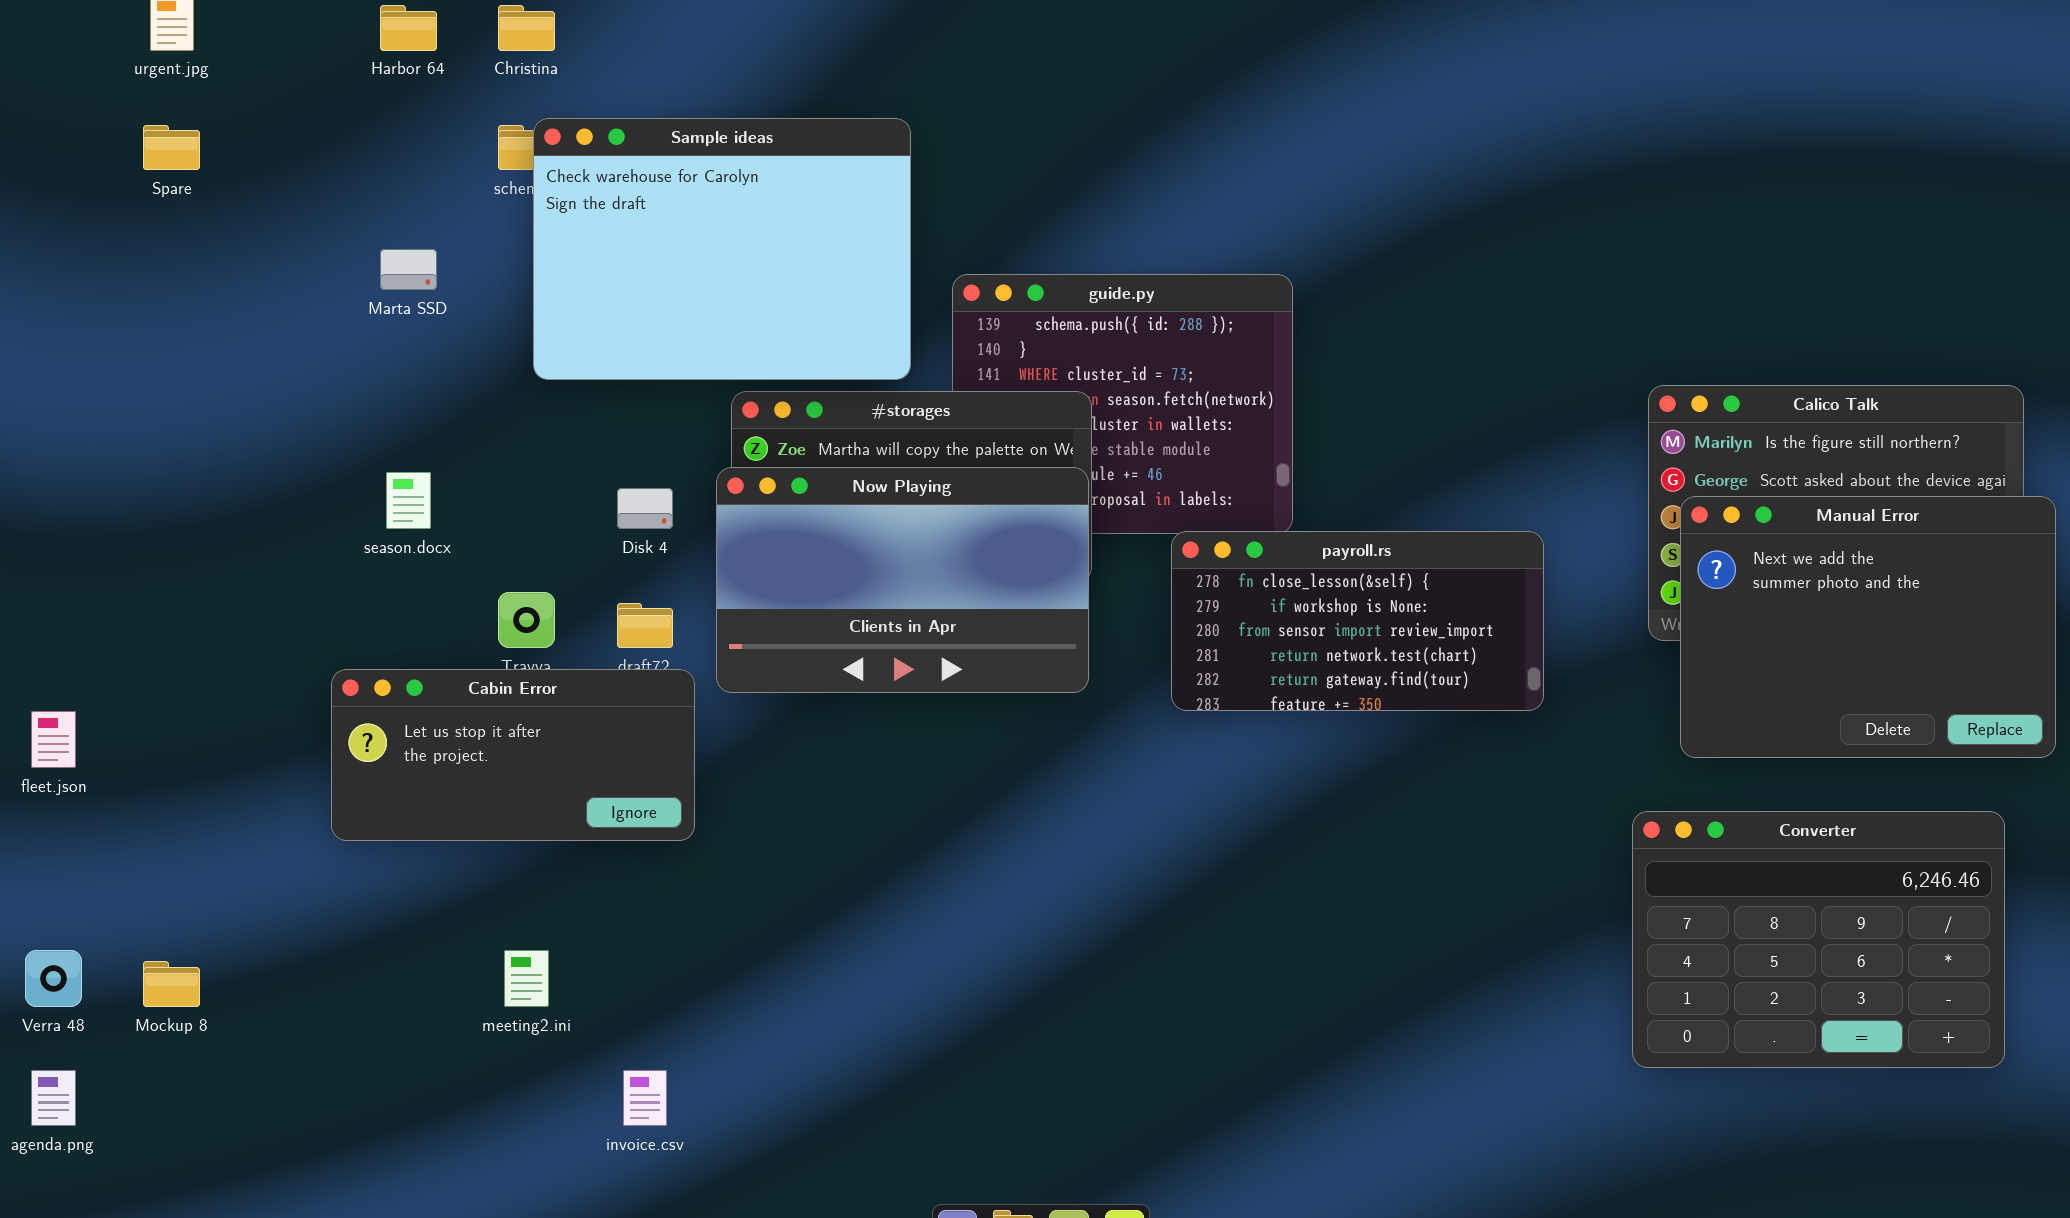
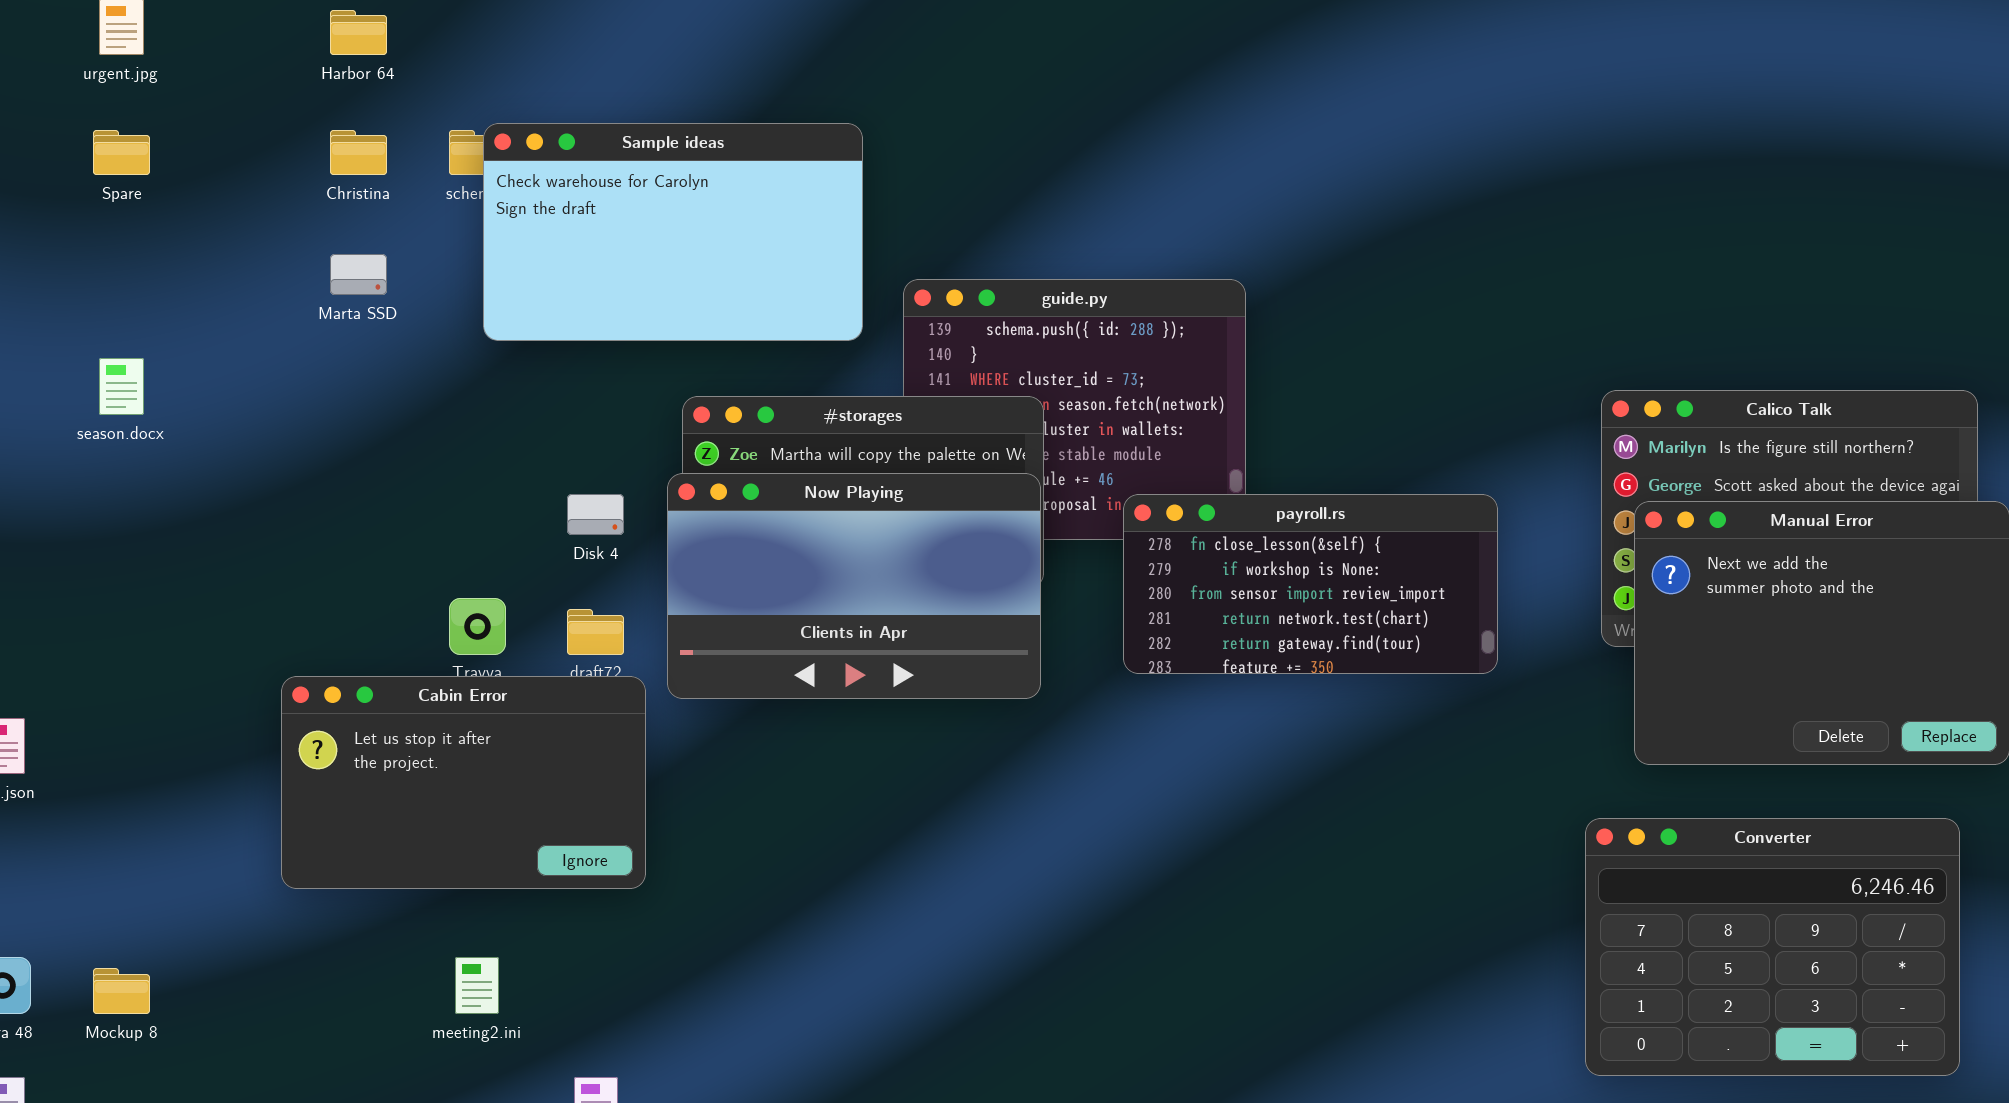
Christina: [498,5,555,51] -> [330,130,387,175], moved
Sample ideas: [533,118,911,380] -> [483,123,863,341], resized
season.docx: [386,472,431,529] -> [99,358,144,415], moved
payroll.rs: [1171,531,1544,711] -> [1123,494,1498,674], moved
Cabin Error: [331,669,695,841] -> [281,676,646,889], resized

